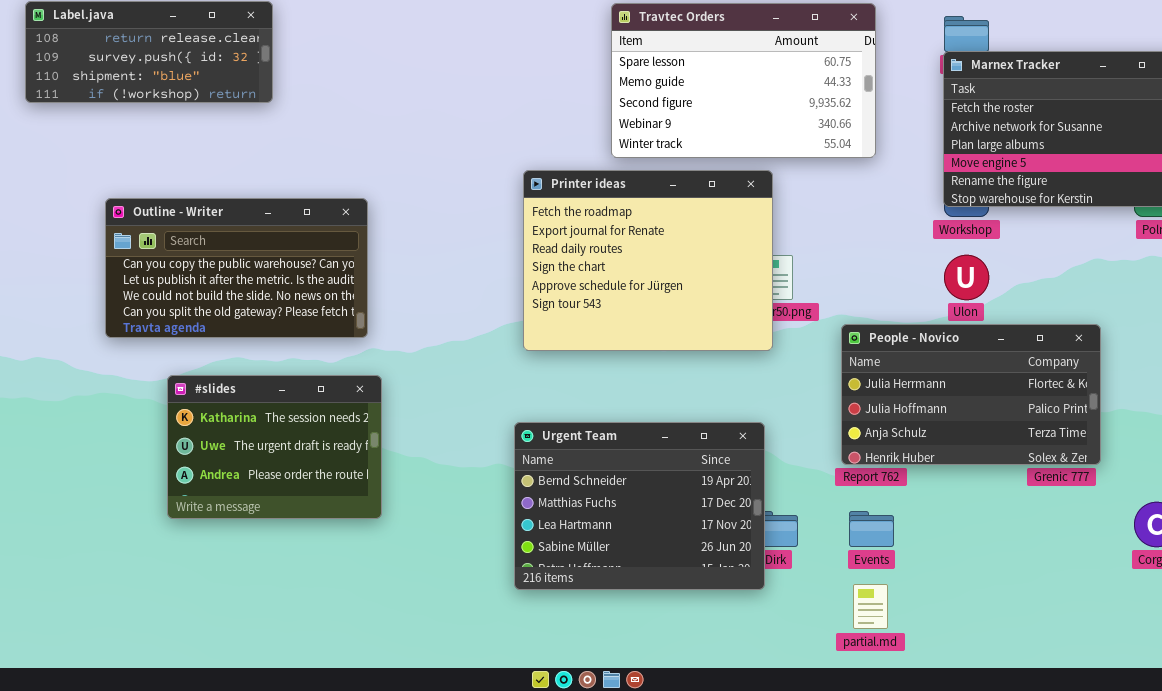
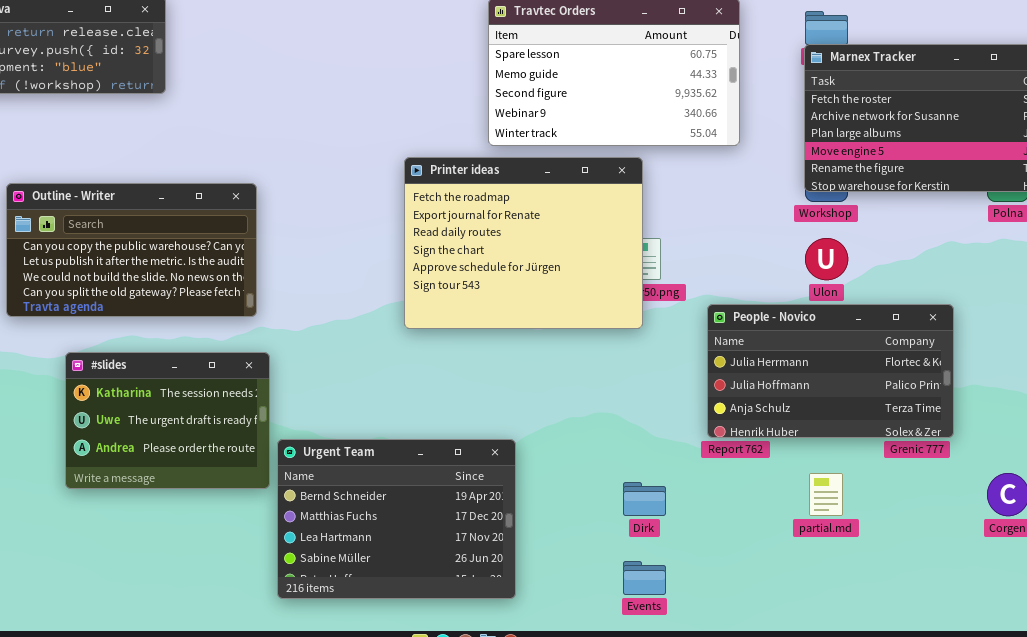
Urgent Team: [514,422,765,590] -> [277,439,516,599], moved
Events: [849,511,894,547] -> [623,561,666,595], moved
partial.md: [853,584,888,629] -> [809,473,843,516], moved

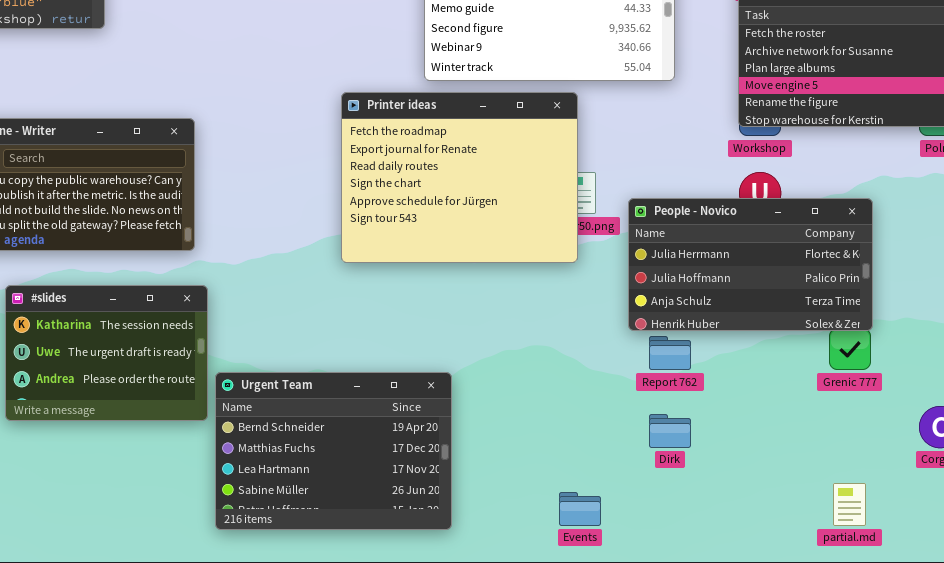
People - Novico: [707,304,954,438] -> [628,198,873,331], moved
partial.md: [809,473,843,516] -> [833,483,866,526], moved
Dirk: [623,482,666,516] -> [649,414,691,448], moved

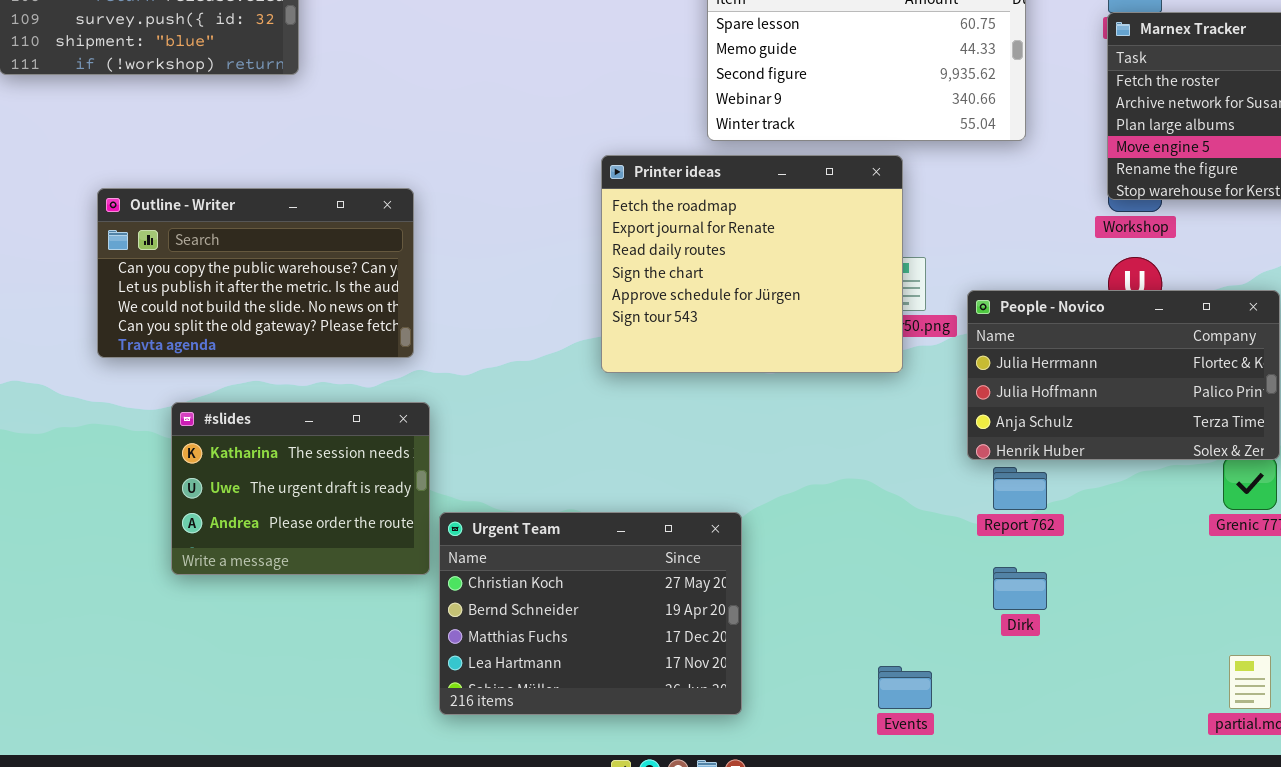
Urgent Team: [215,372,452,530] -> [439,512,742,715], scrolled up 1 row

